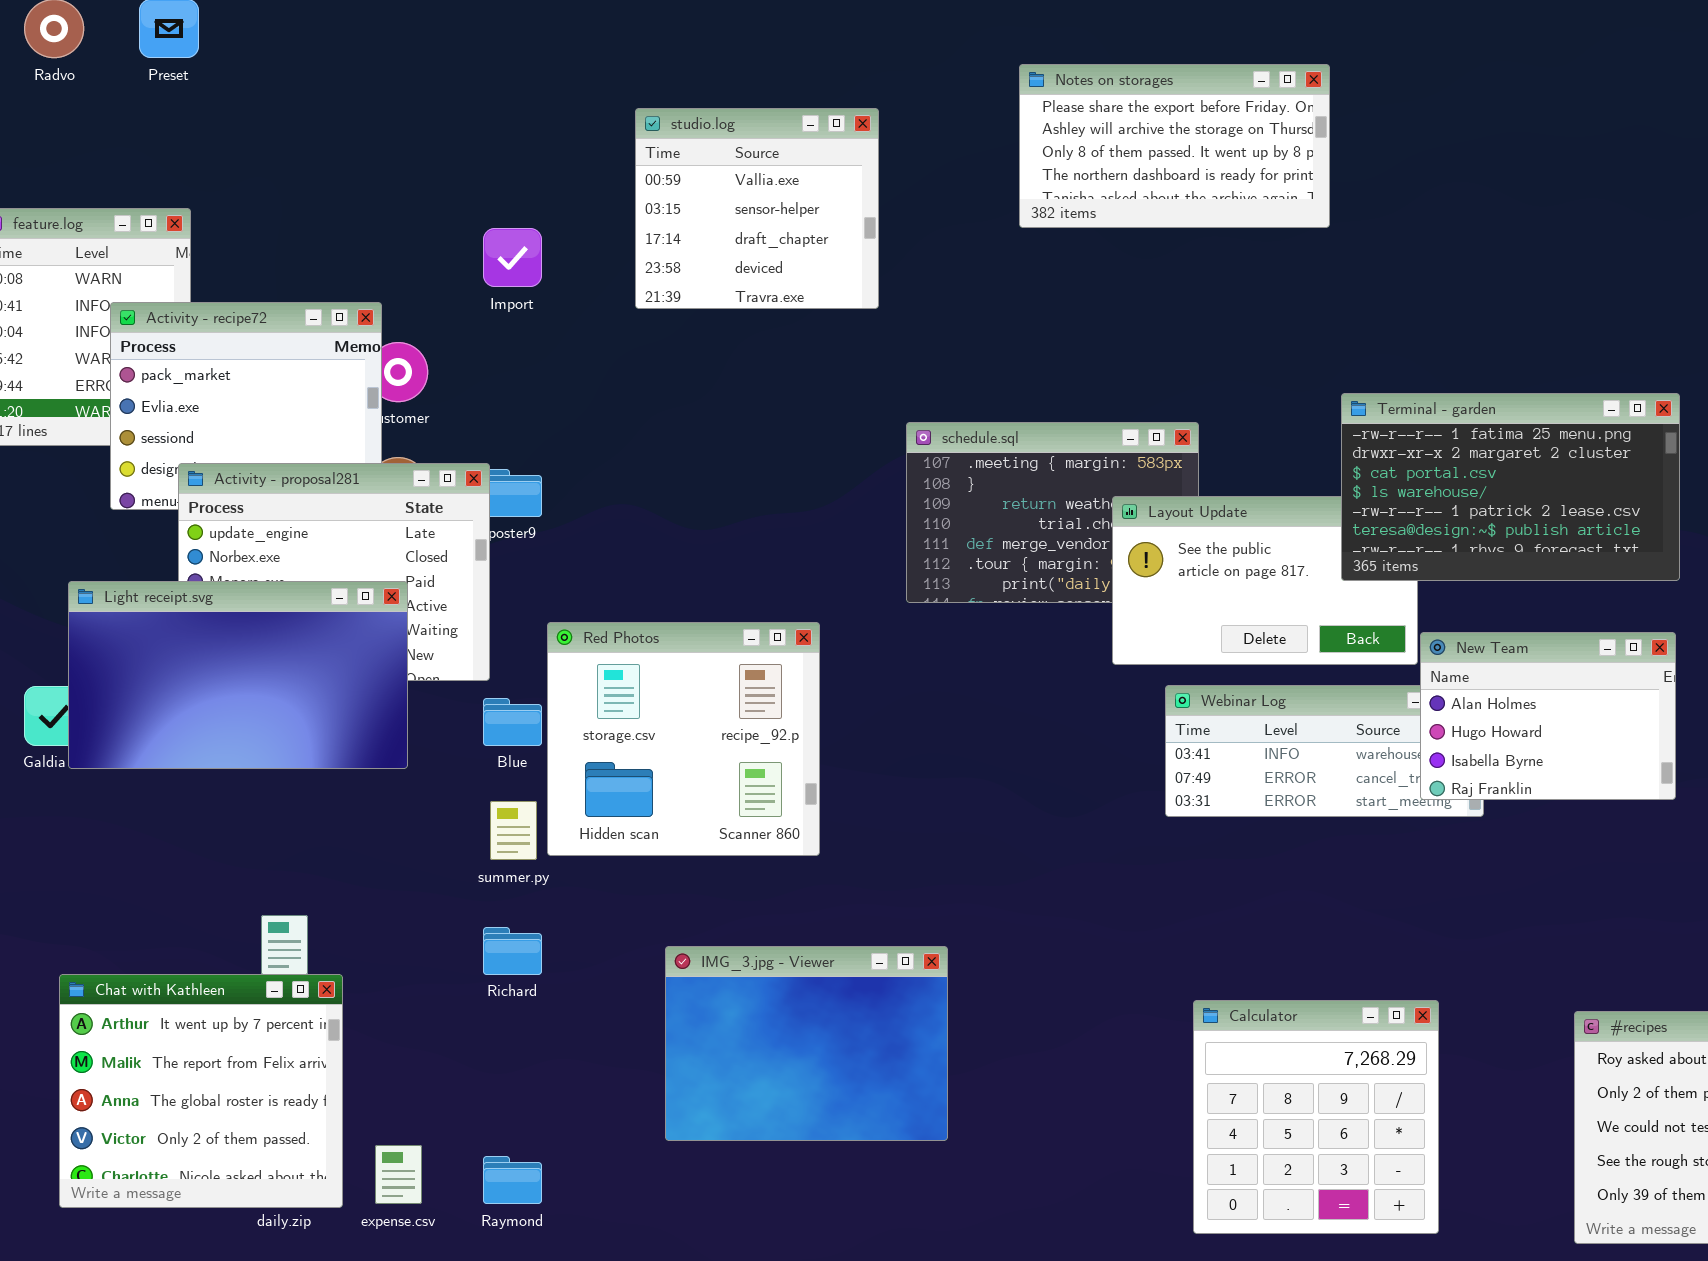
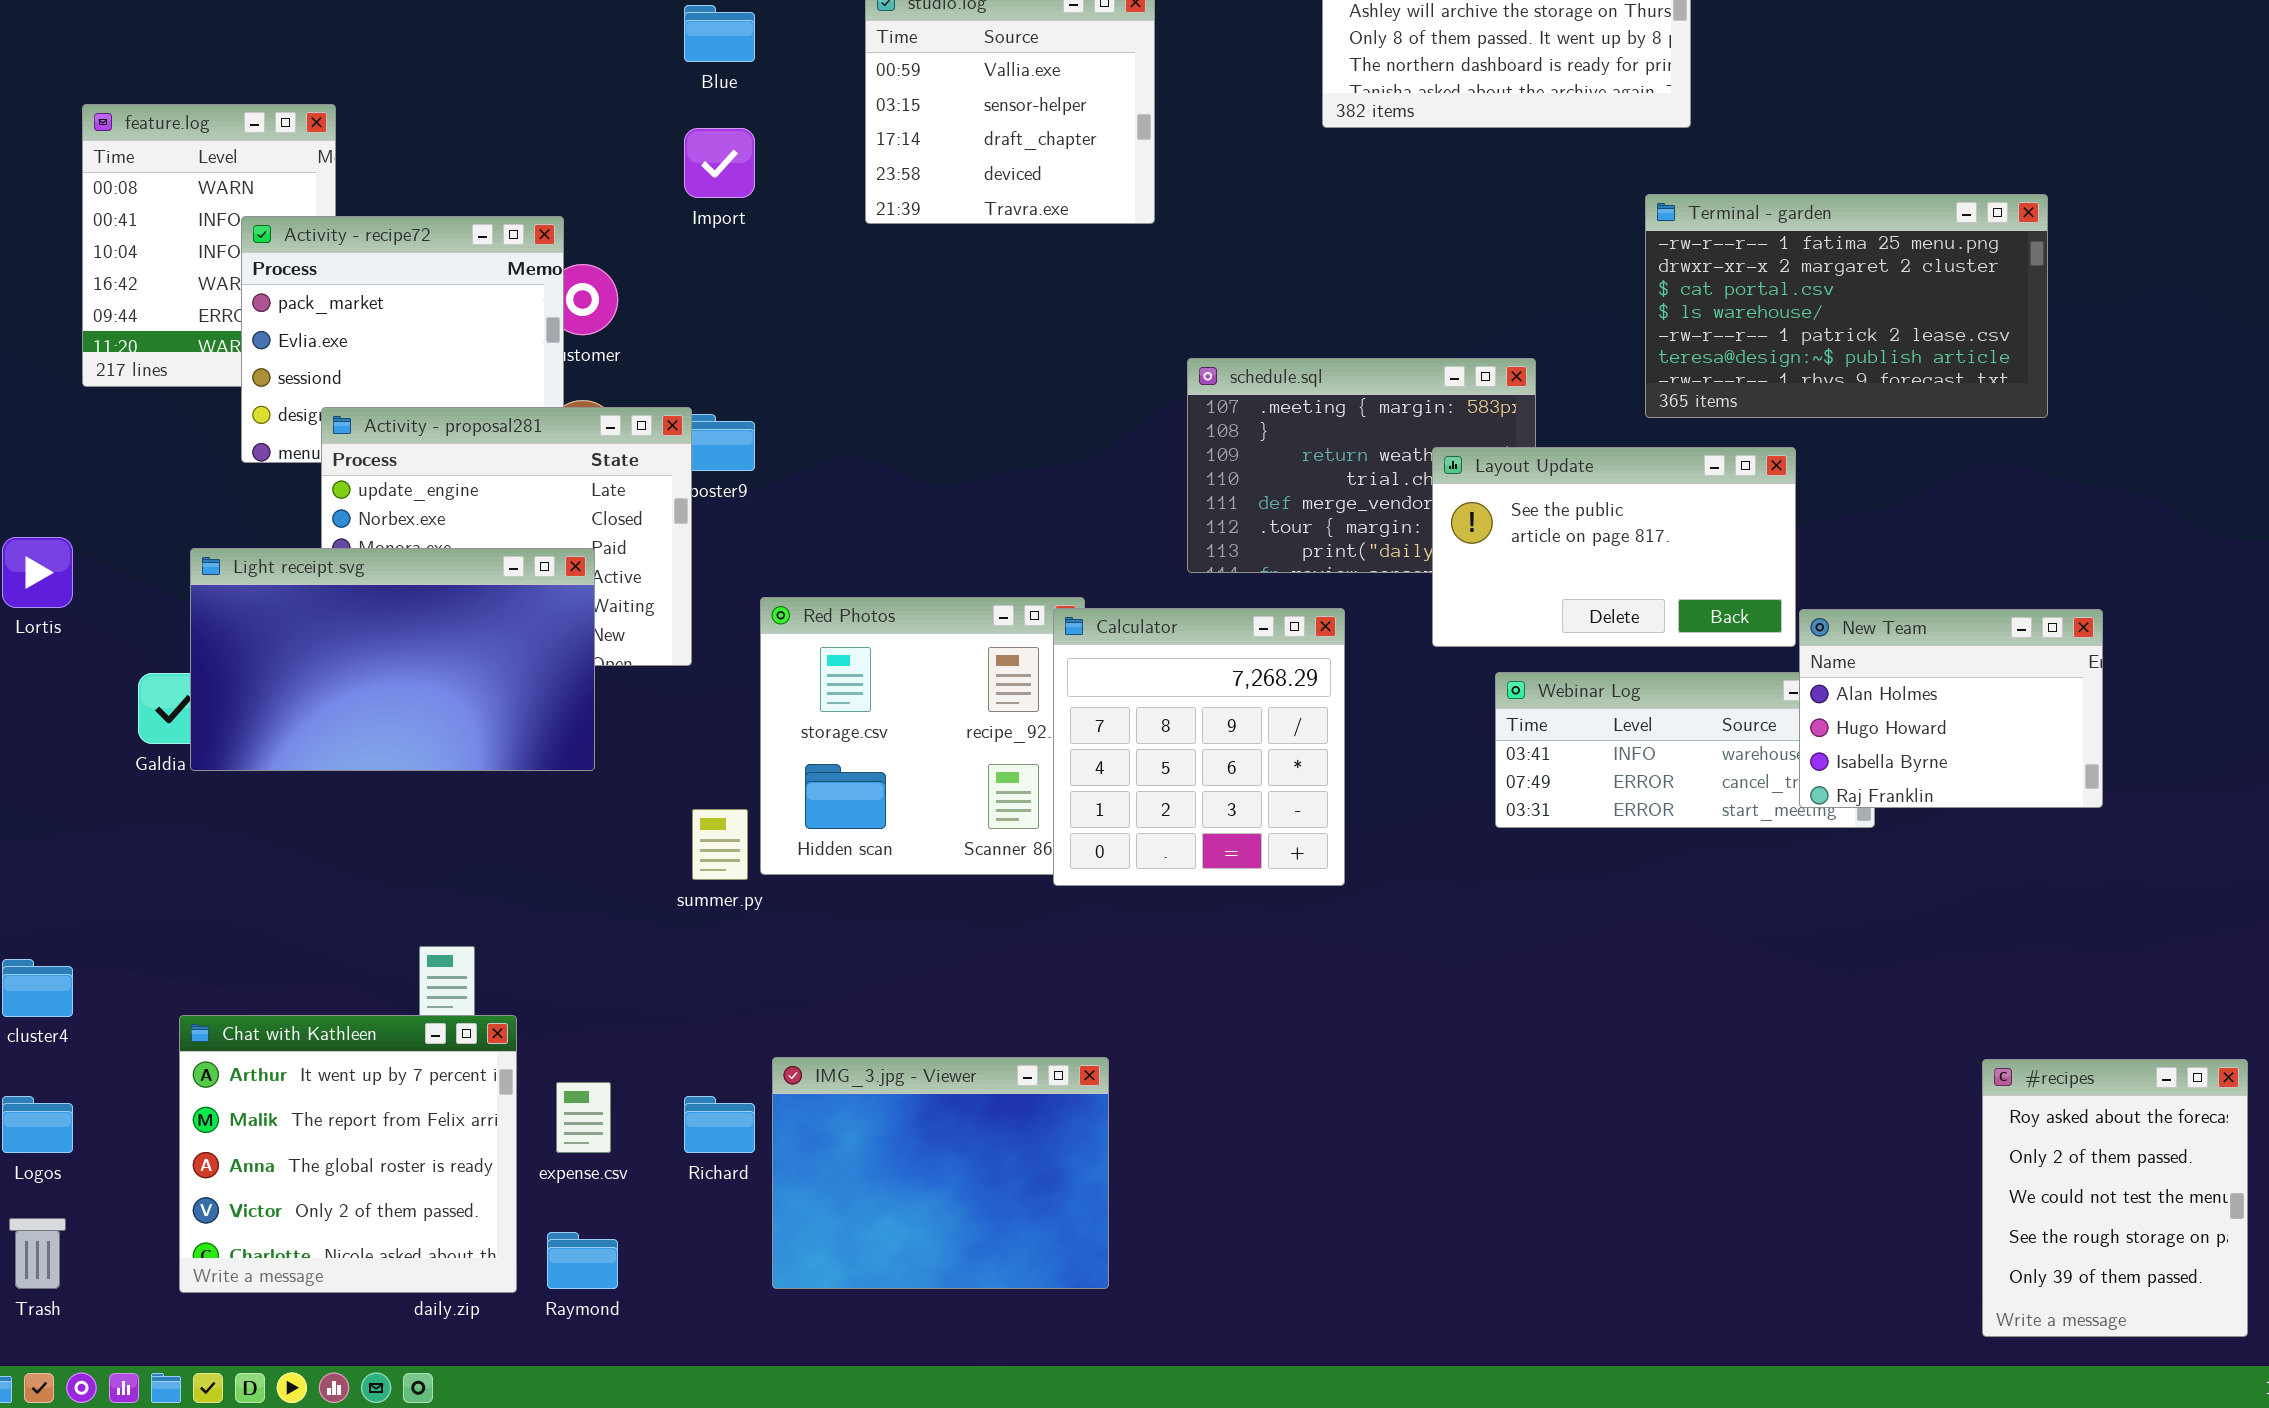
Terminal - garden: [1341,393,1680,581] -> [1645,194,2048,418], moved
Blue: [483,698,542,746] -> [684,5,755,62], moved
Richard: [483,927,542,975] -> [684,1096,755,1153], moved
IMG_3.jpg - Viewer: [665,946,948,1141] -> [772,1057,1109,1289], moved
Calculator: [1193,1000,1439,1234] -> [1053,608,1345,886], moved
expense.csv: [375,1145,422,1204] -> [556,1082,611,1153], moved
Raymond: [483,1156,542,1204] -> [547,1232,618,1289], moved

